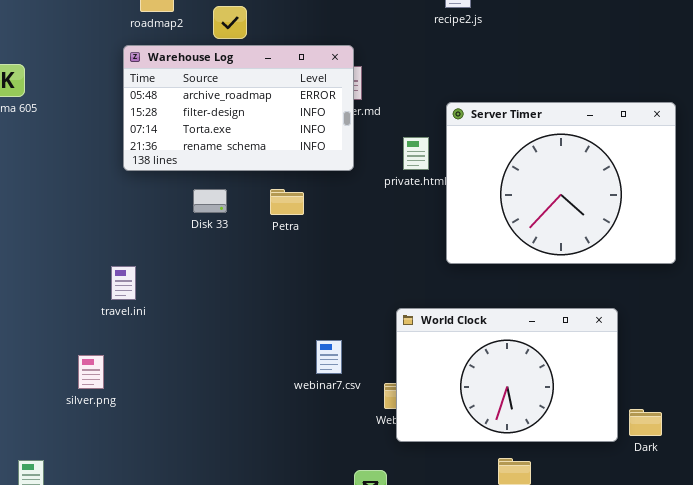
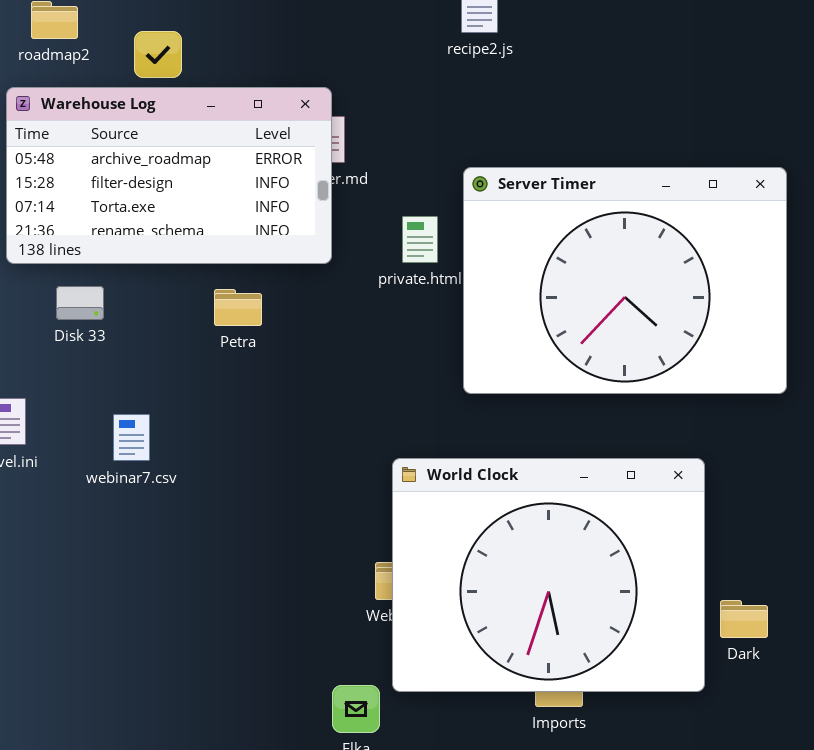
Disk 33: [193,189,227,213] -> [56,286,104,320], moved
World Clock: [396,308,618,442] -> [392,458,705,692], resized
webinar7.csv: [316,340,342,374] -> [113,414,150,461], moved

